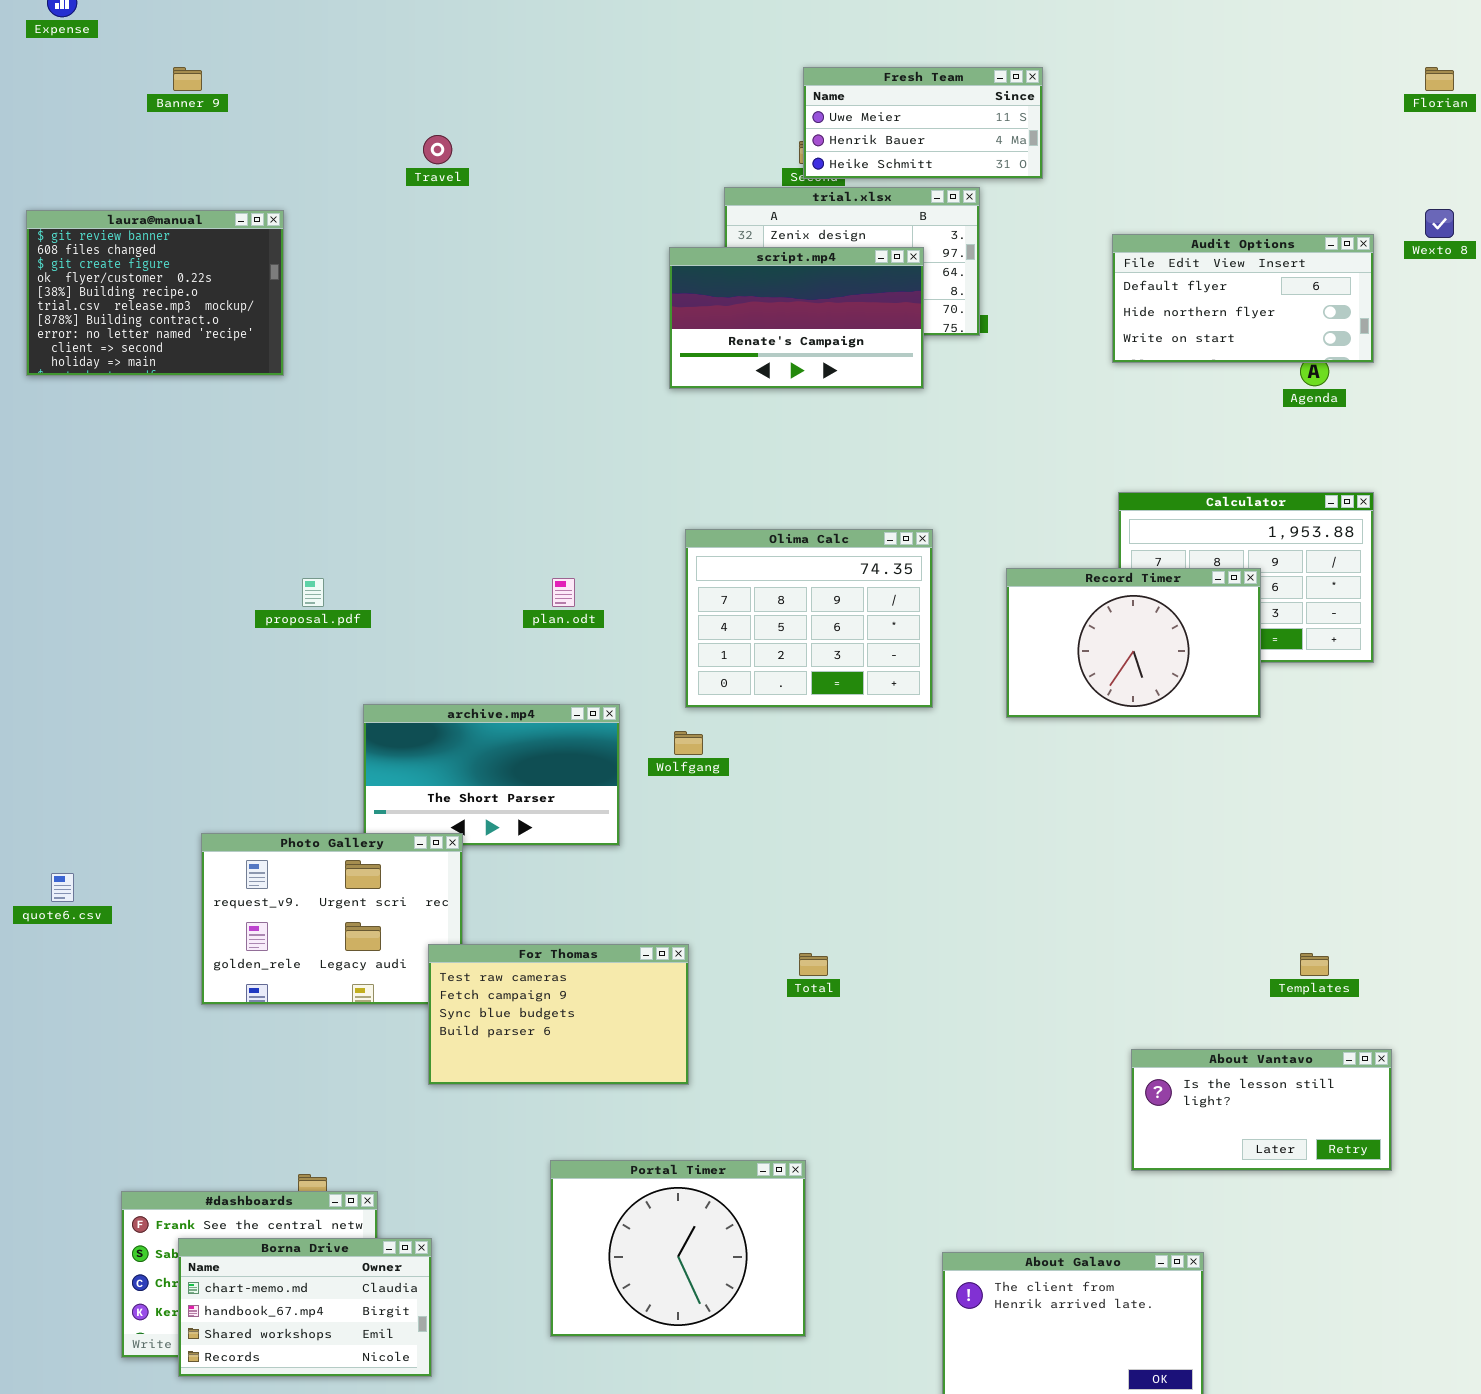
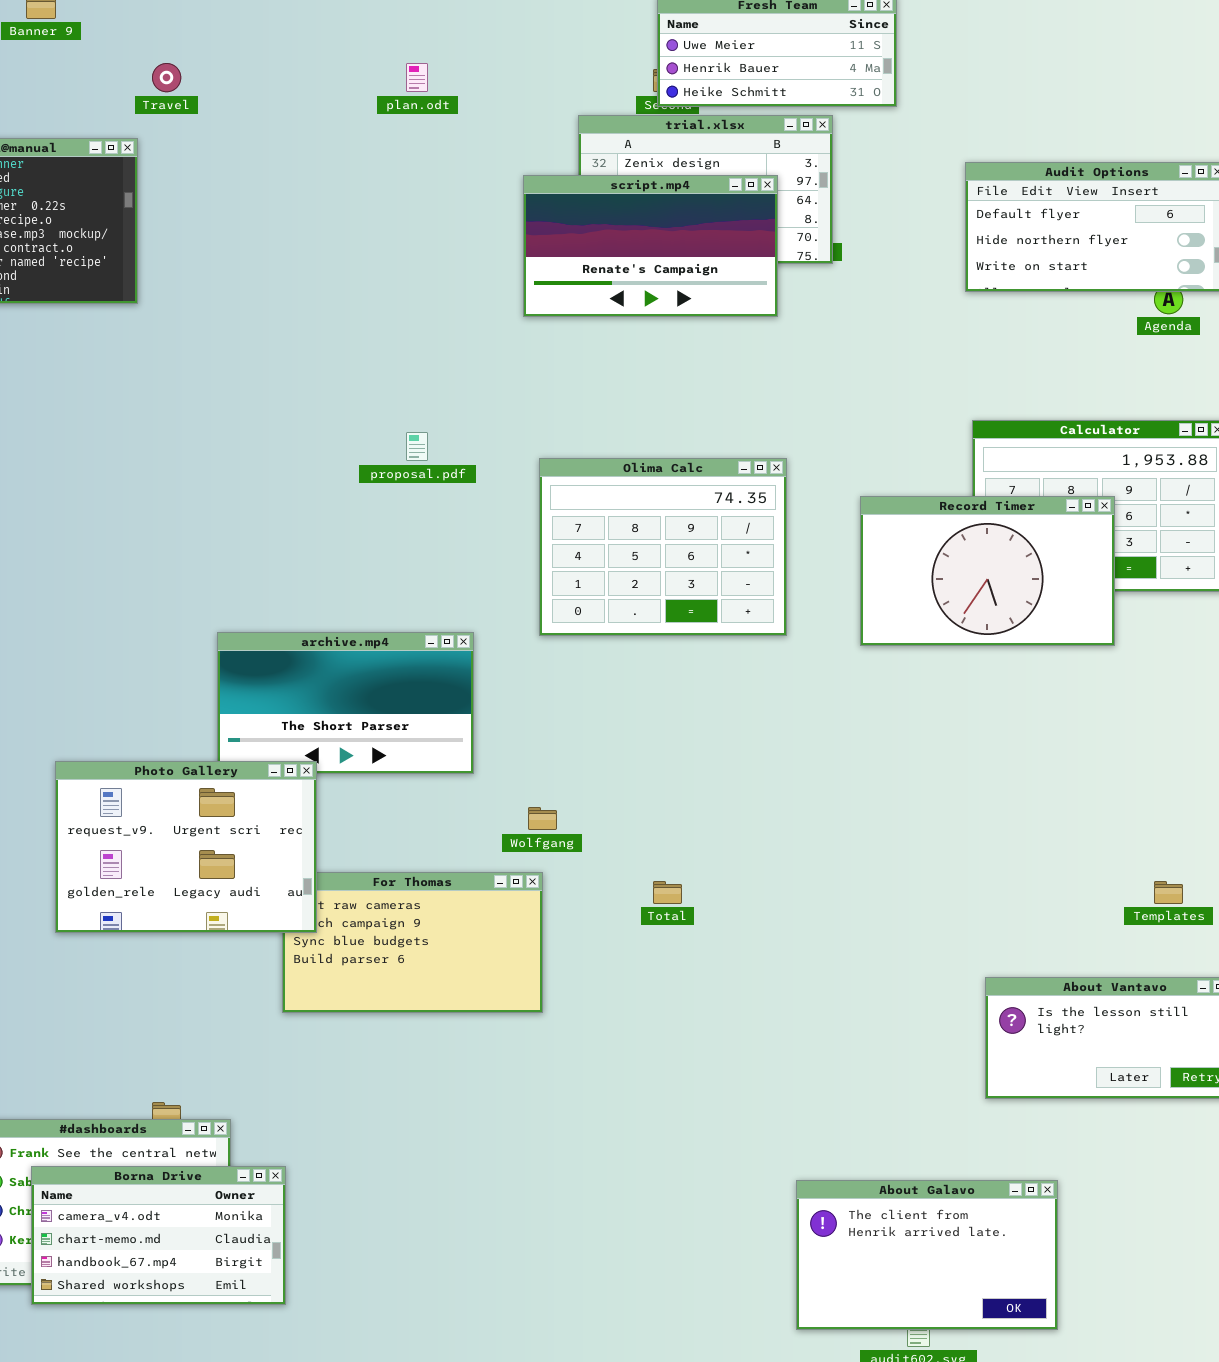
Travel: [423,135,452,164] -> [152,63,181,92], moved
proposal.pdf: [302,578,324,607] -> [406,432,428,461], moved
plan.odt: [552,578,575,607] -> [406,63,428,92], moved
Wolfgang: [674,731,703,755] -> [528,807,557,830], moved
Photo Gallery: [201,833,463,1005] -> [55,761,317,933], raised
Portal Timer: [550,1160,806,1337] -> none, closed
Borna Drive: [178,1238,432,1377] -> [31,1166,286,1305], scrolled up 1 row

